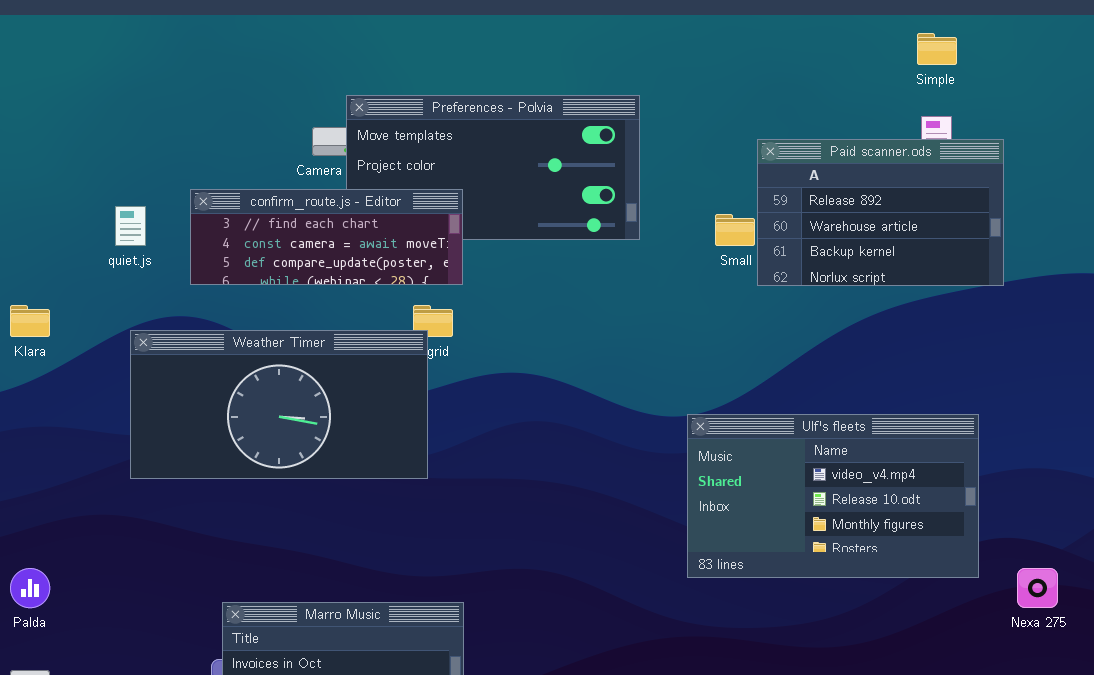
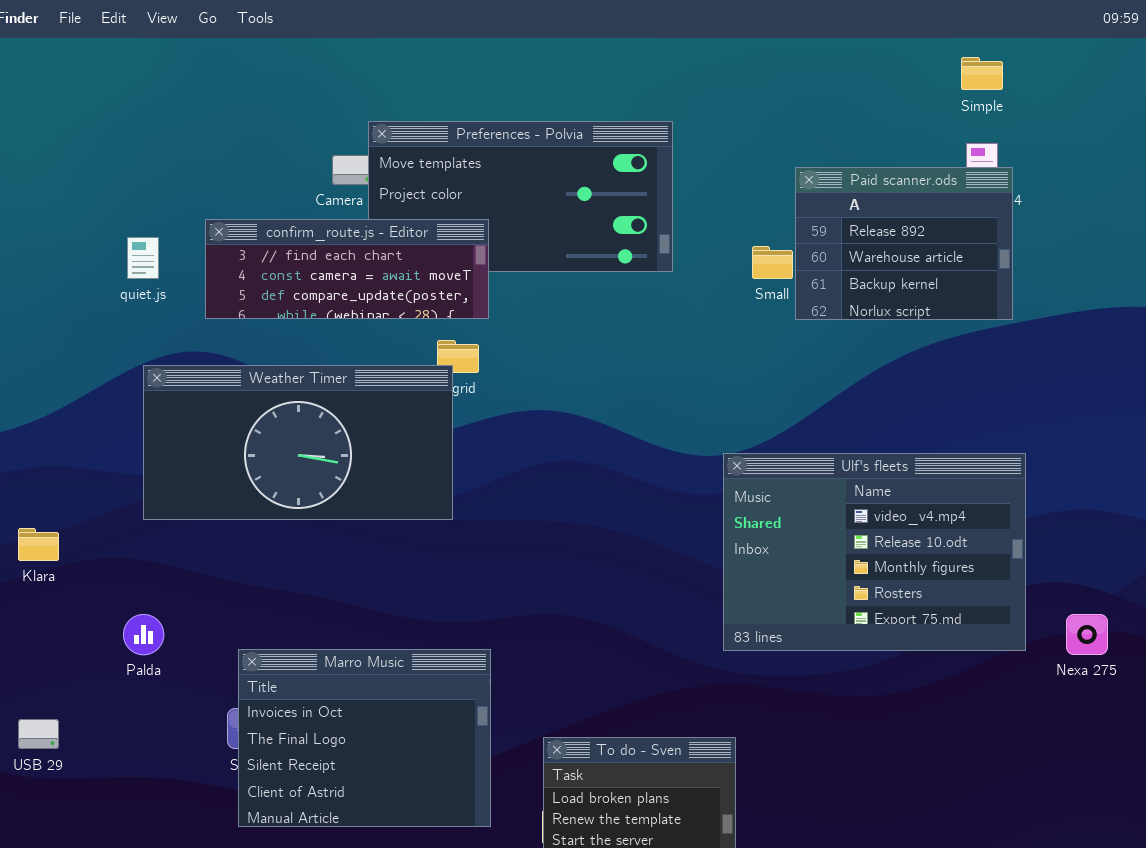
Paid scanner.ods: [757,139,1004,286] -> [795,167,1013,320], resized
Klara: [10,305,50,337] -> [18,528,59,561], moved
Ulf's fleets: [687,414,979,578] -> [723,453,1026,651], resized
Palda: [10,568,50,608] -> [123,614,164,655], moved

